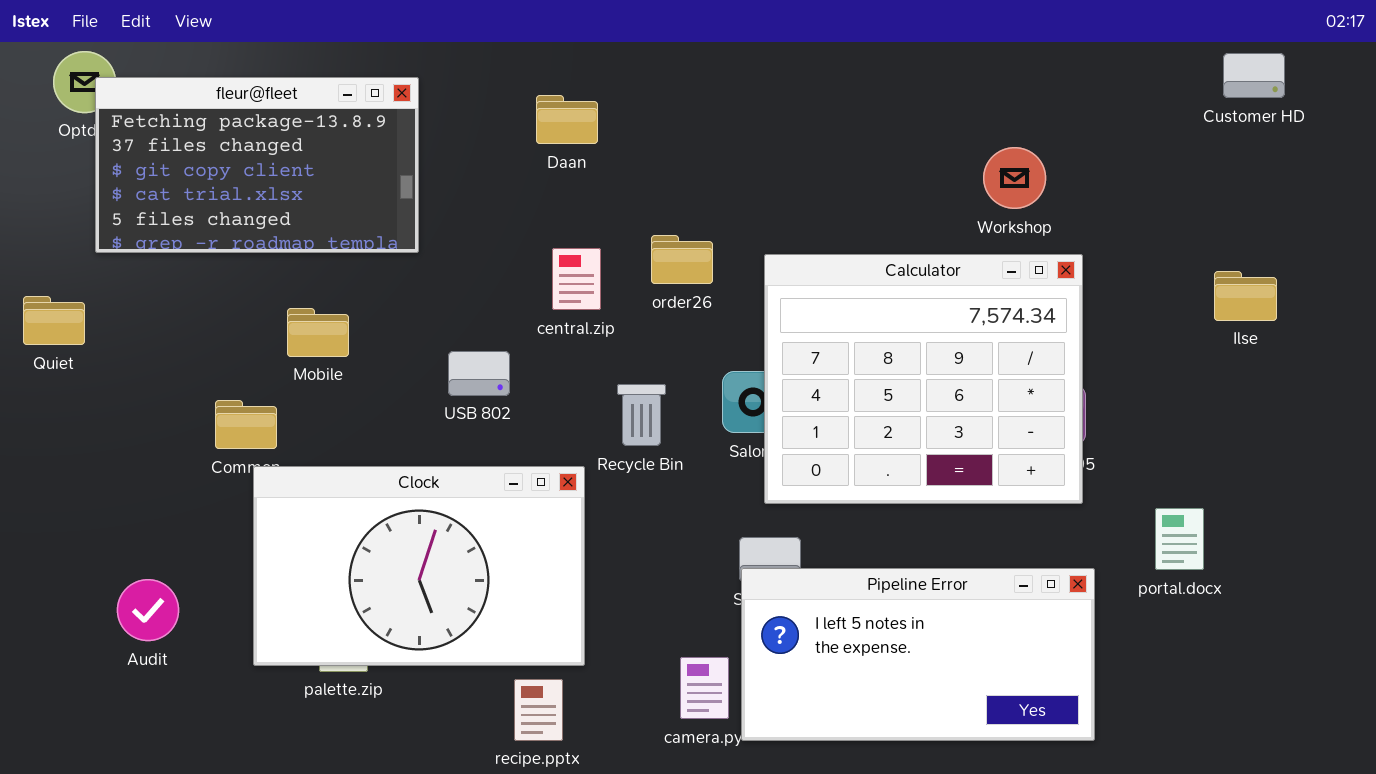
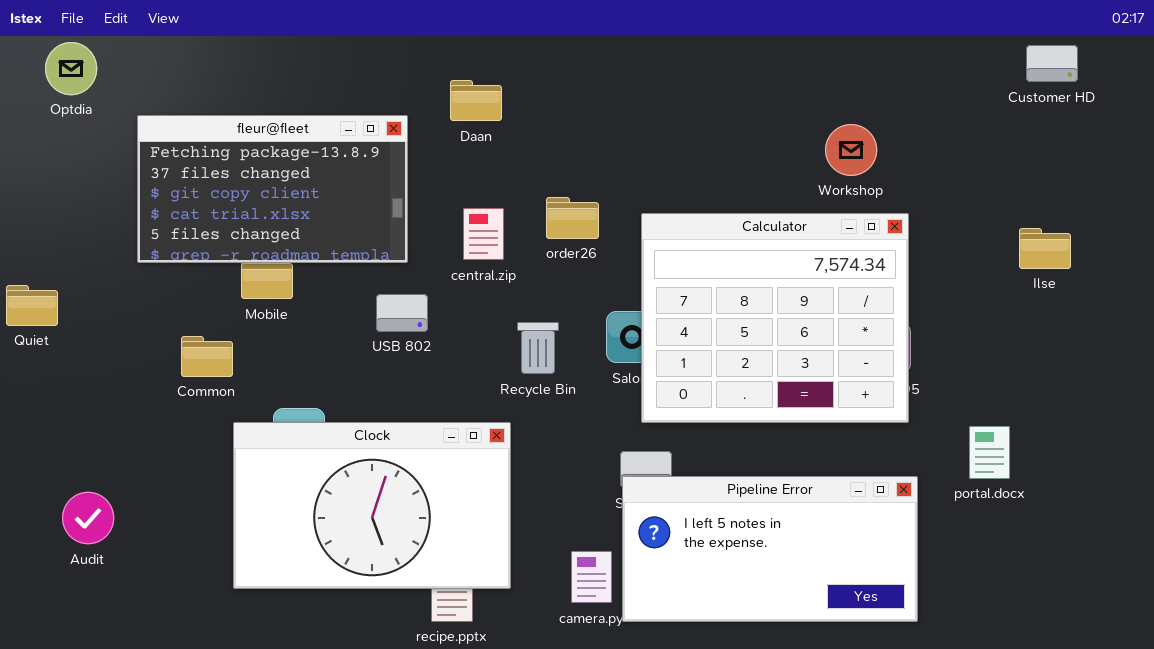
fleur@fleet: [95,77,419,253] -> [137,115,408,263], moved
Quiet: [23,296,85,345] -> [6,285,58,326], moved
Clock: [253,466,585,666] -> [233,422,511,589], moved
Audit: [117,579,179,641] -> [62,492,114,544], moved

